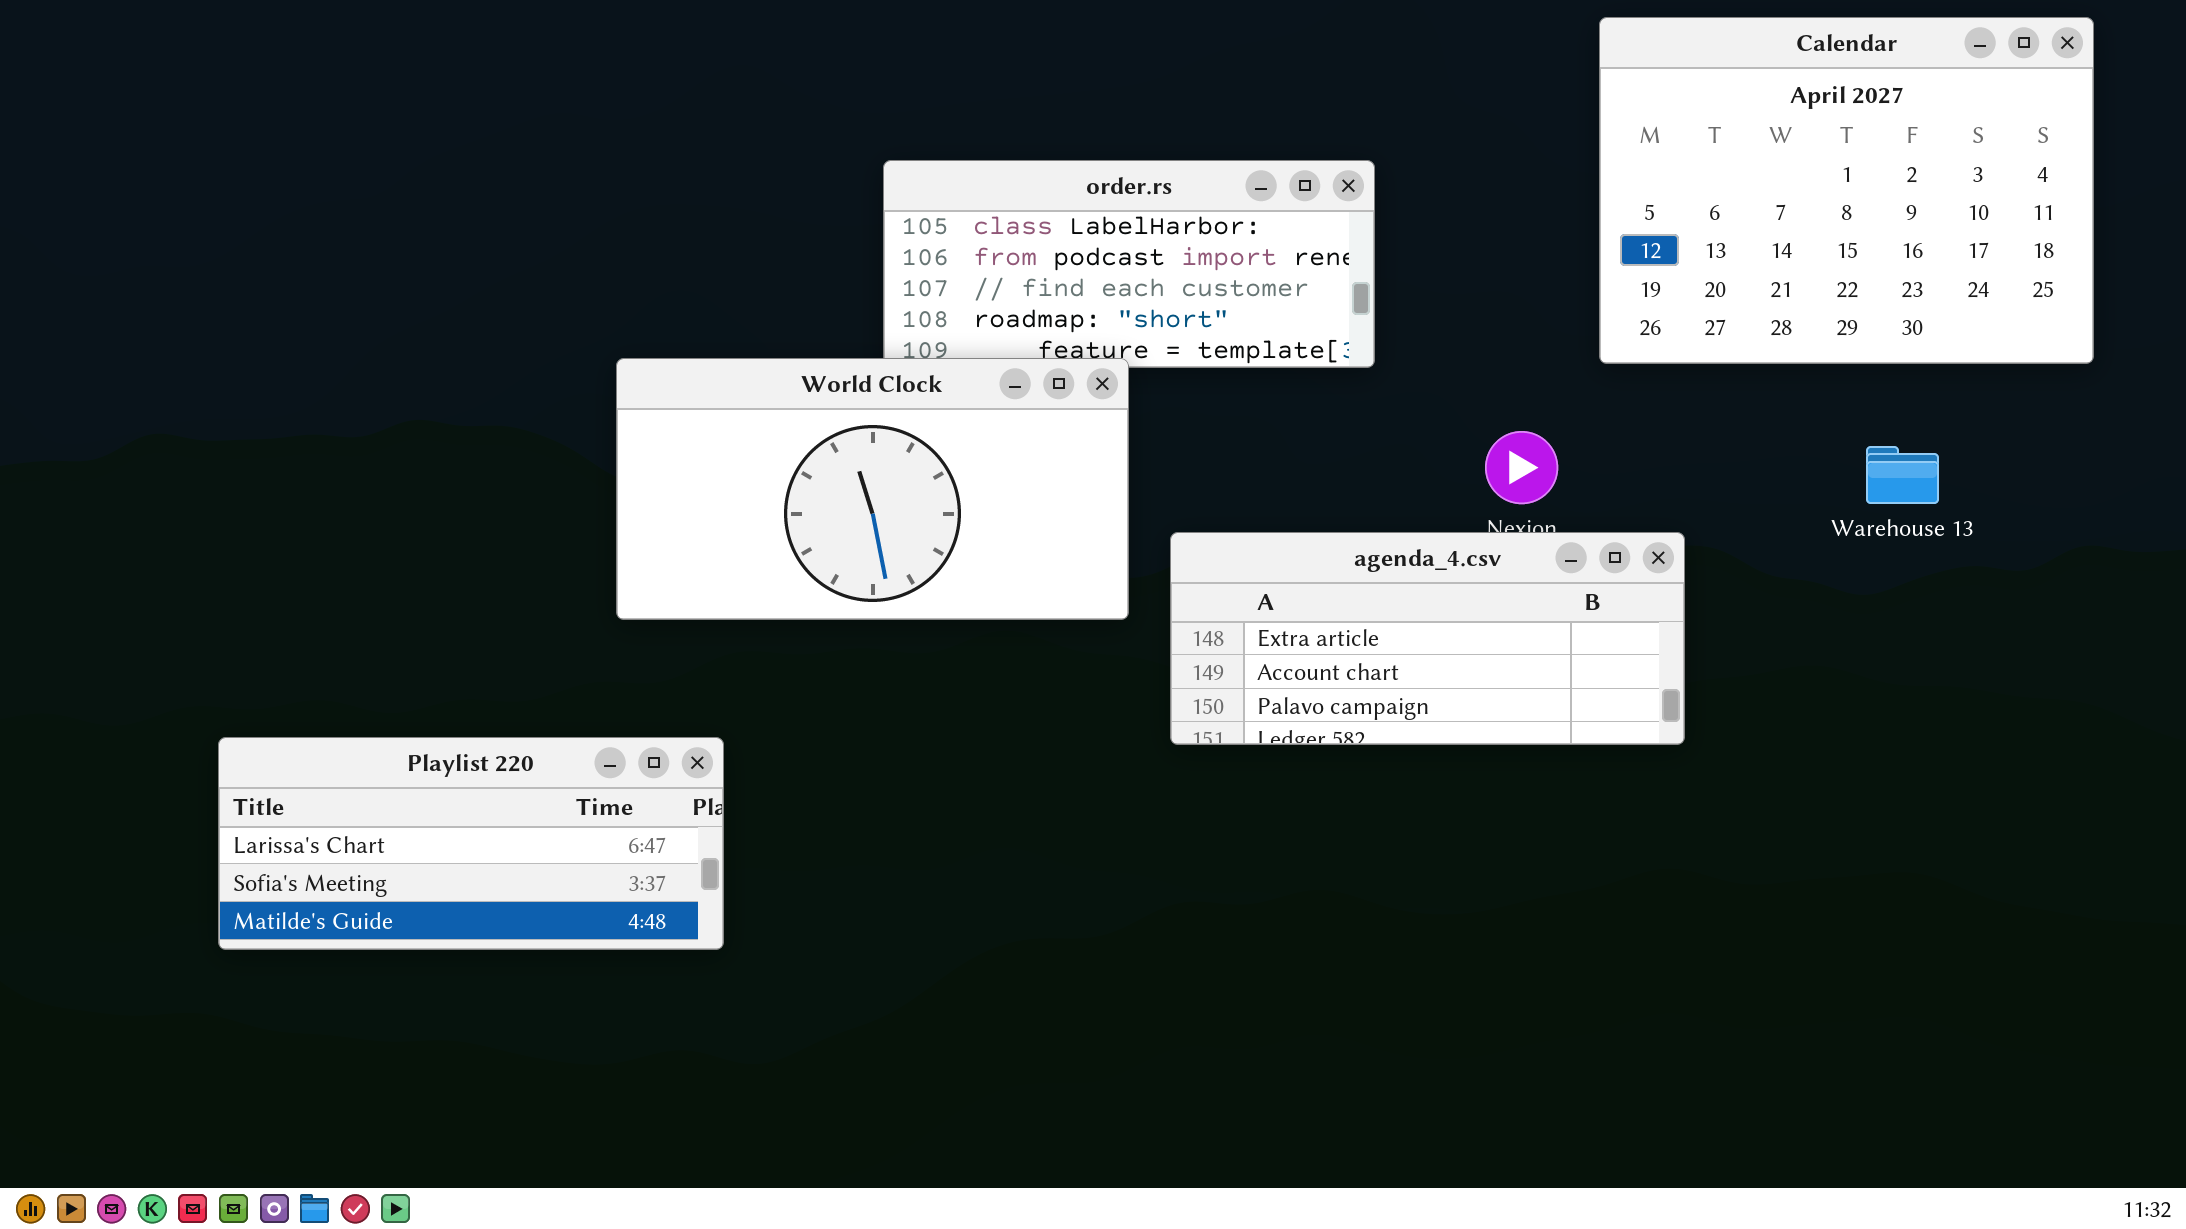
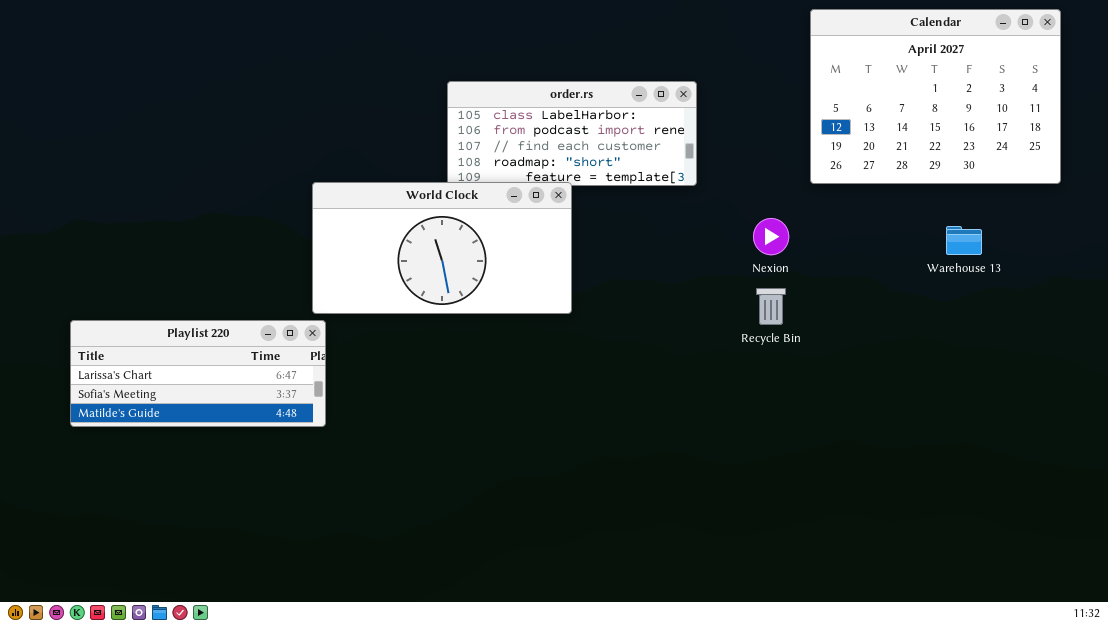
agenda_4.csv: [1170,532,1685,745] -> none, closed
Playlist 220: [218,737,724,950] -> [70,320,326,427], moved

